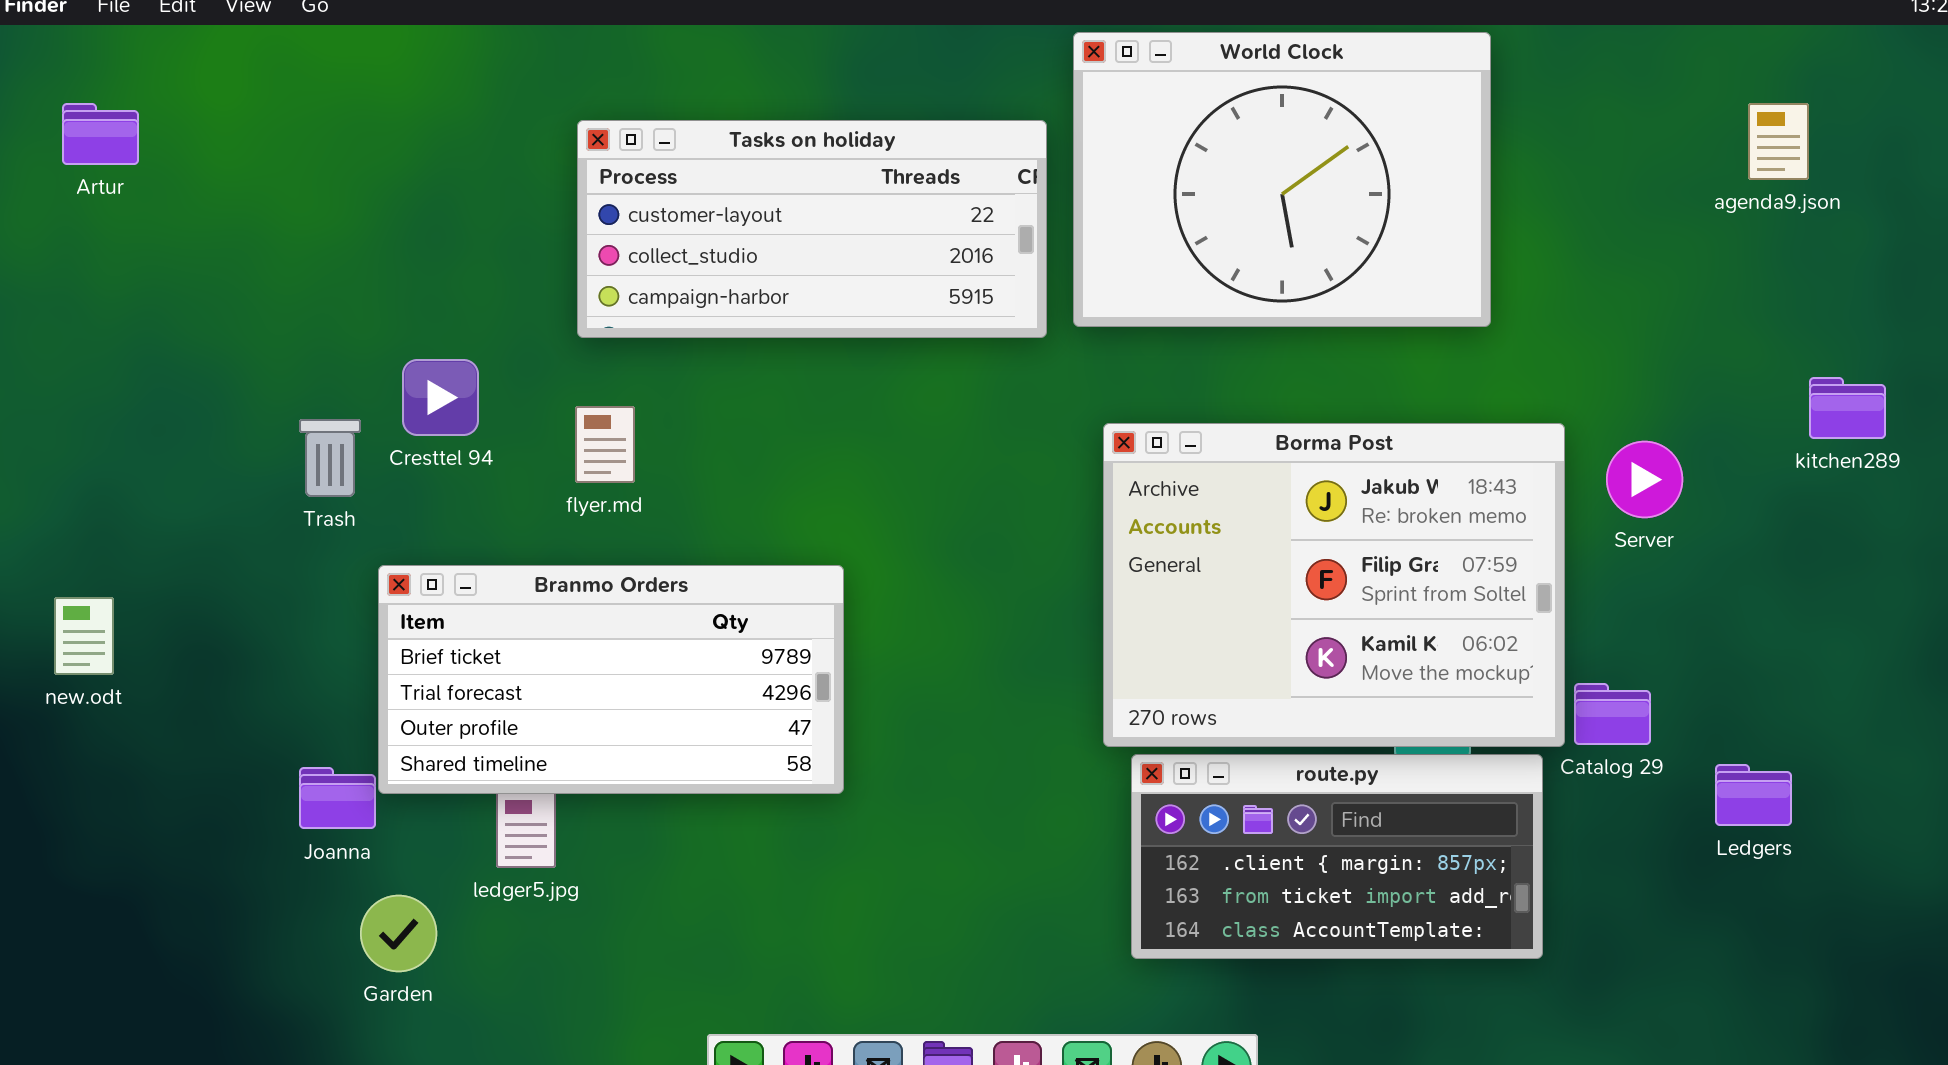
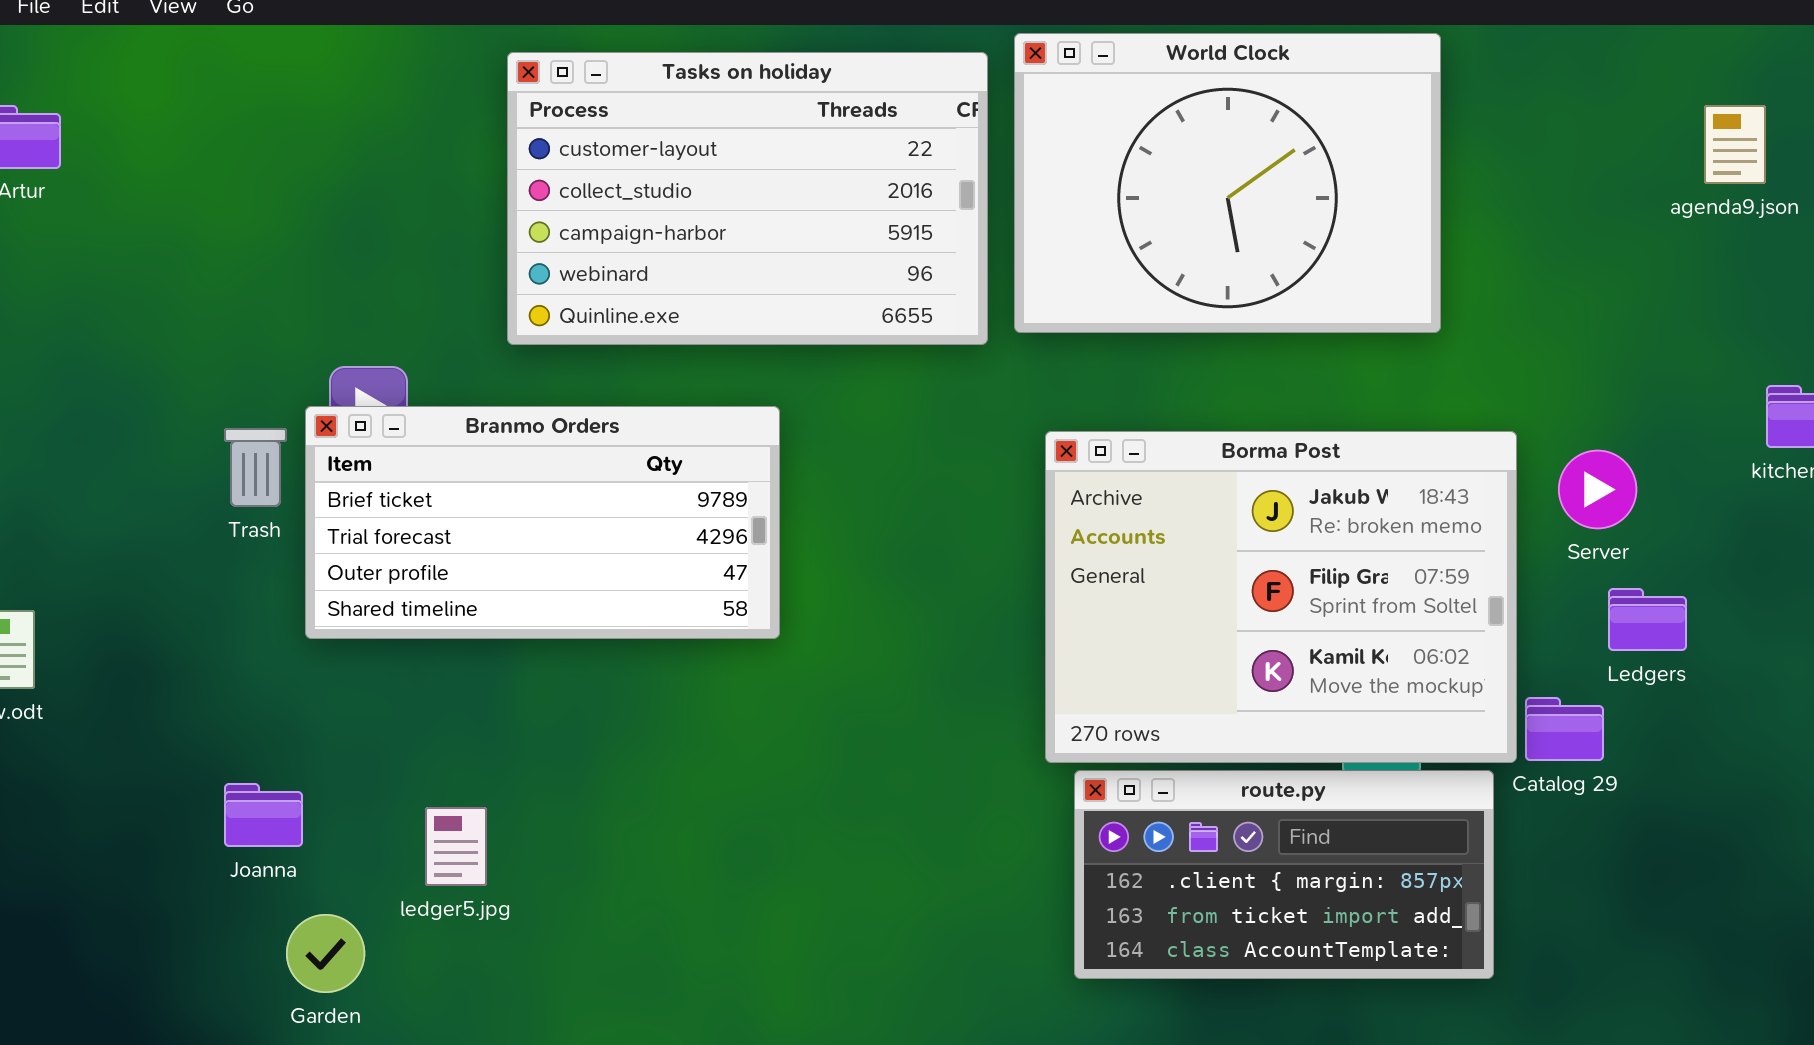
Tasks on holiday: [577,120,1047,338] -> [507,52,988,345], resized
Branmo Orders: [378,565,844,794] -> [305,406,780,639], moved
Ledgers: [1715,764,1792,826] -> [1608,588,1687,651], moved

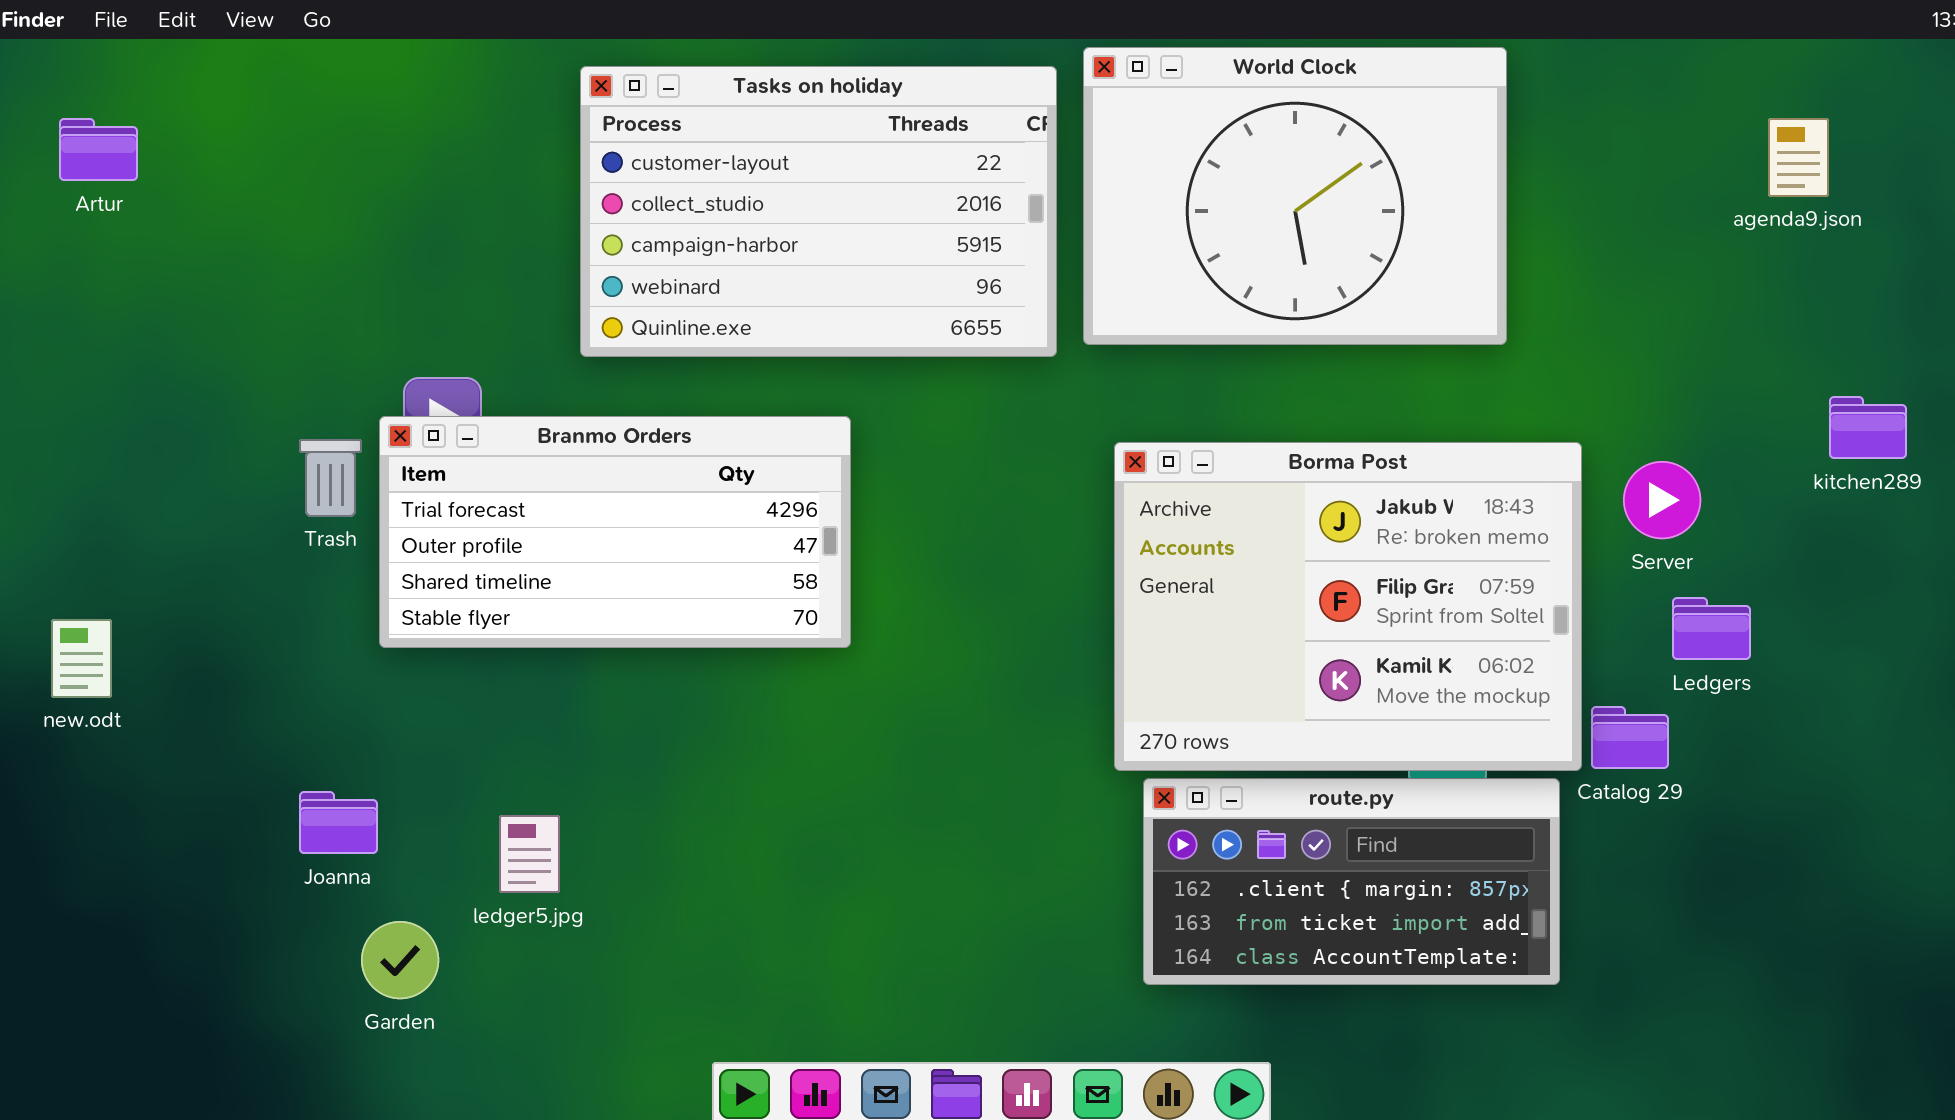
Branmo Orders: [305,406,780,639] -> [379,416,851,648], scrolled down 1 row

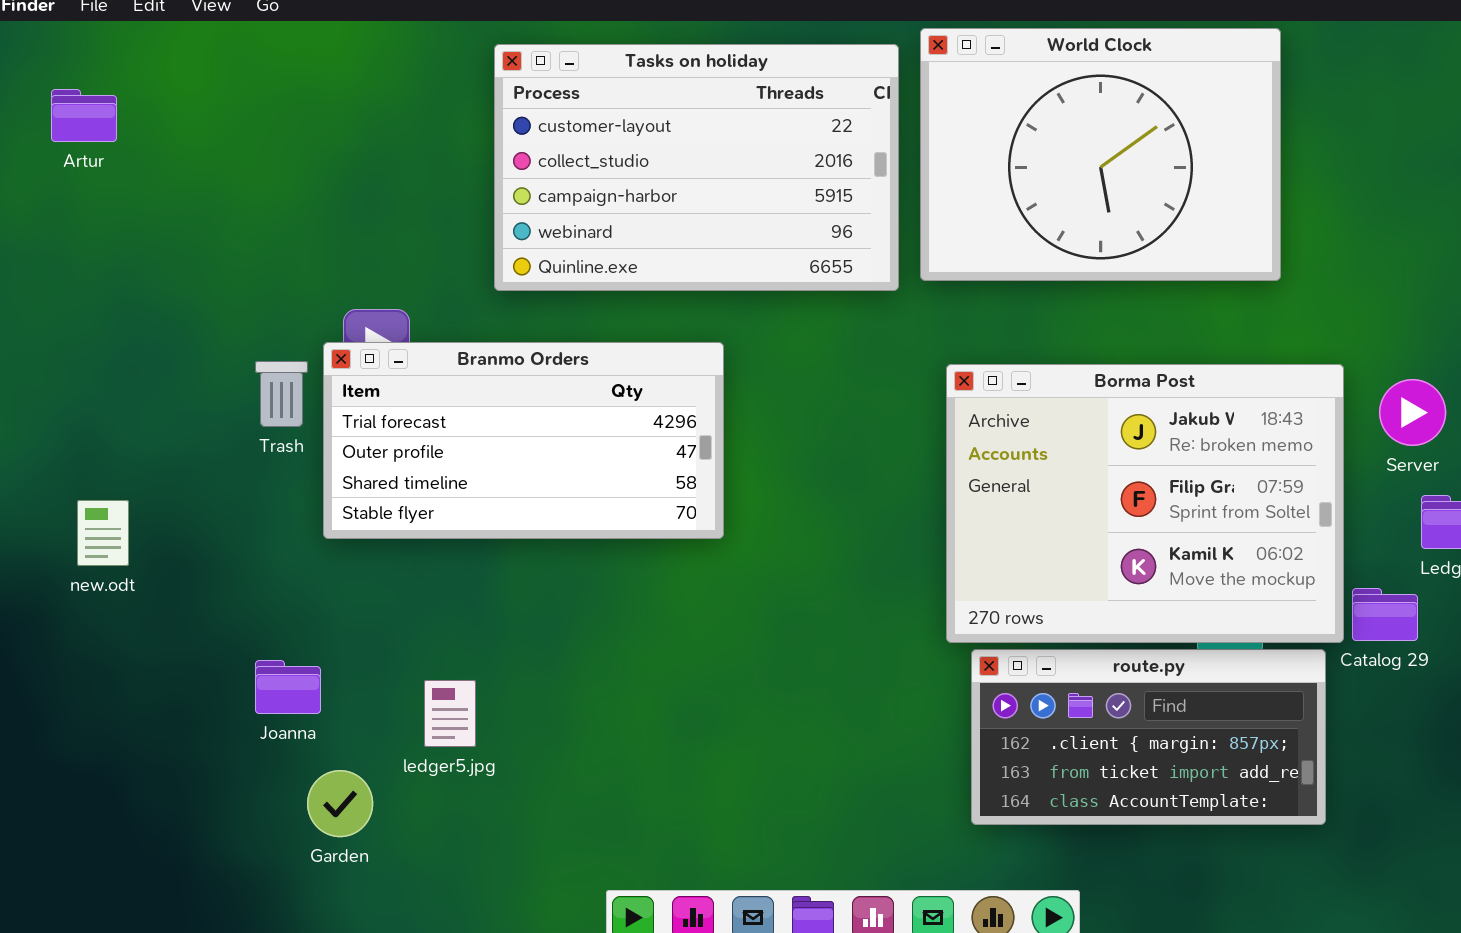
new.odt: [51,619,112,698] -> [77,500,129,566], moved

